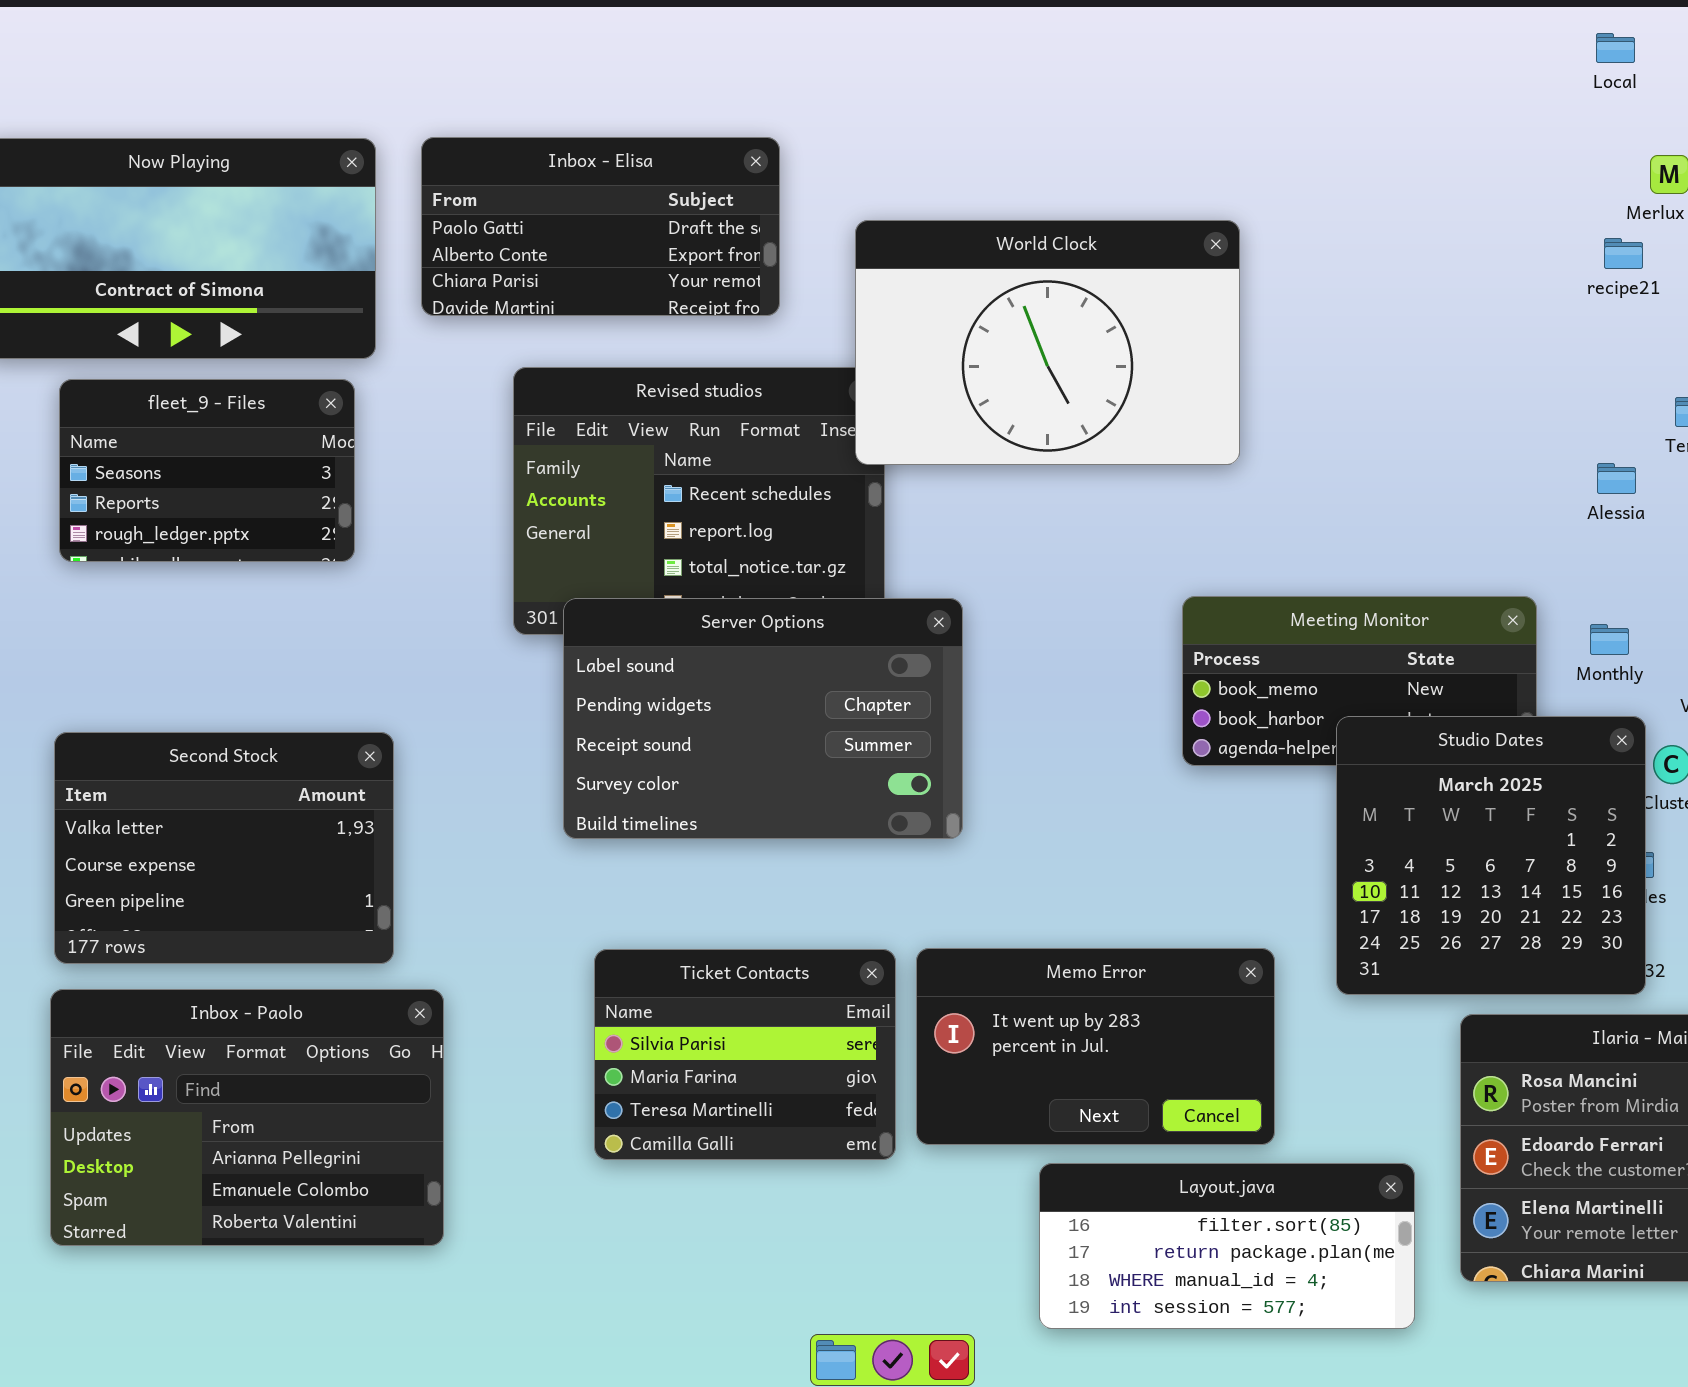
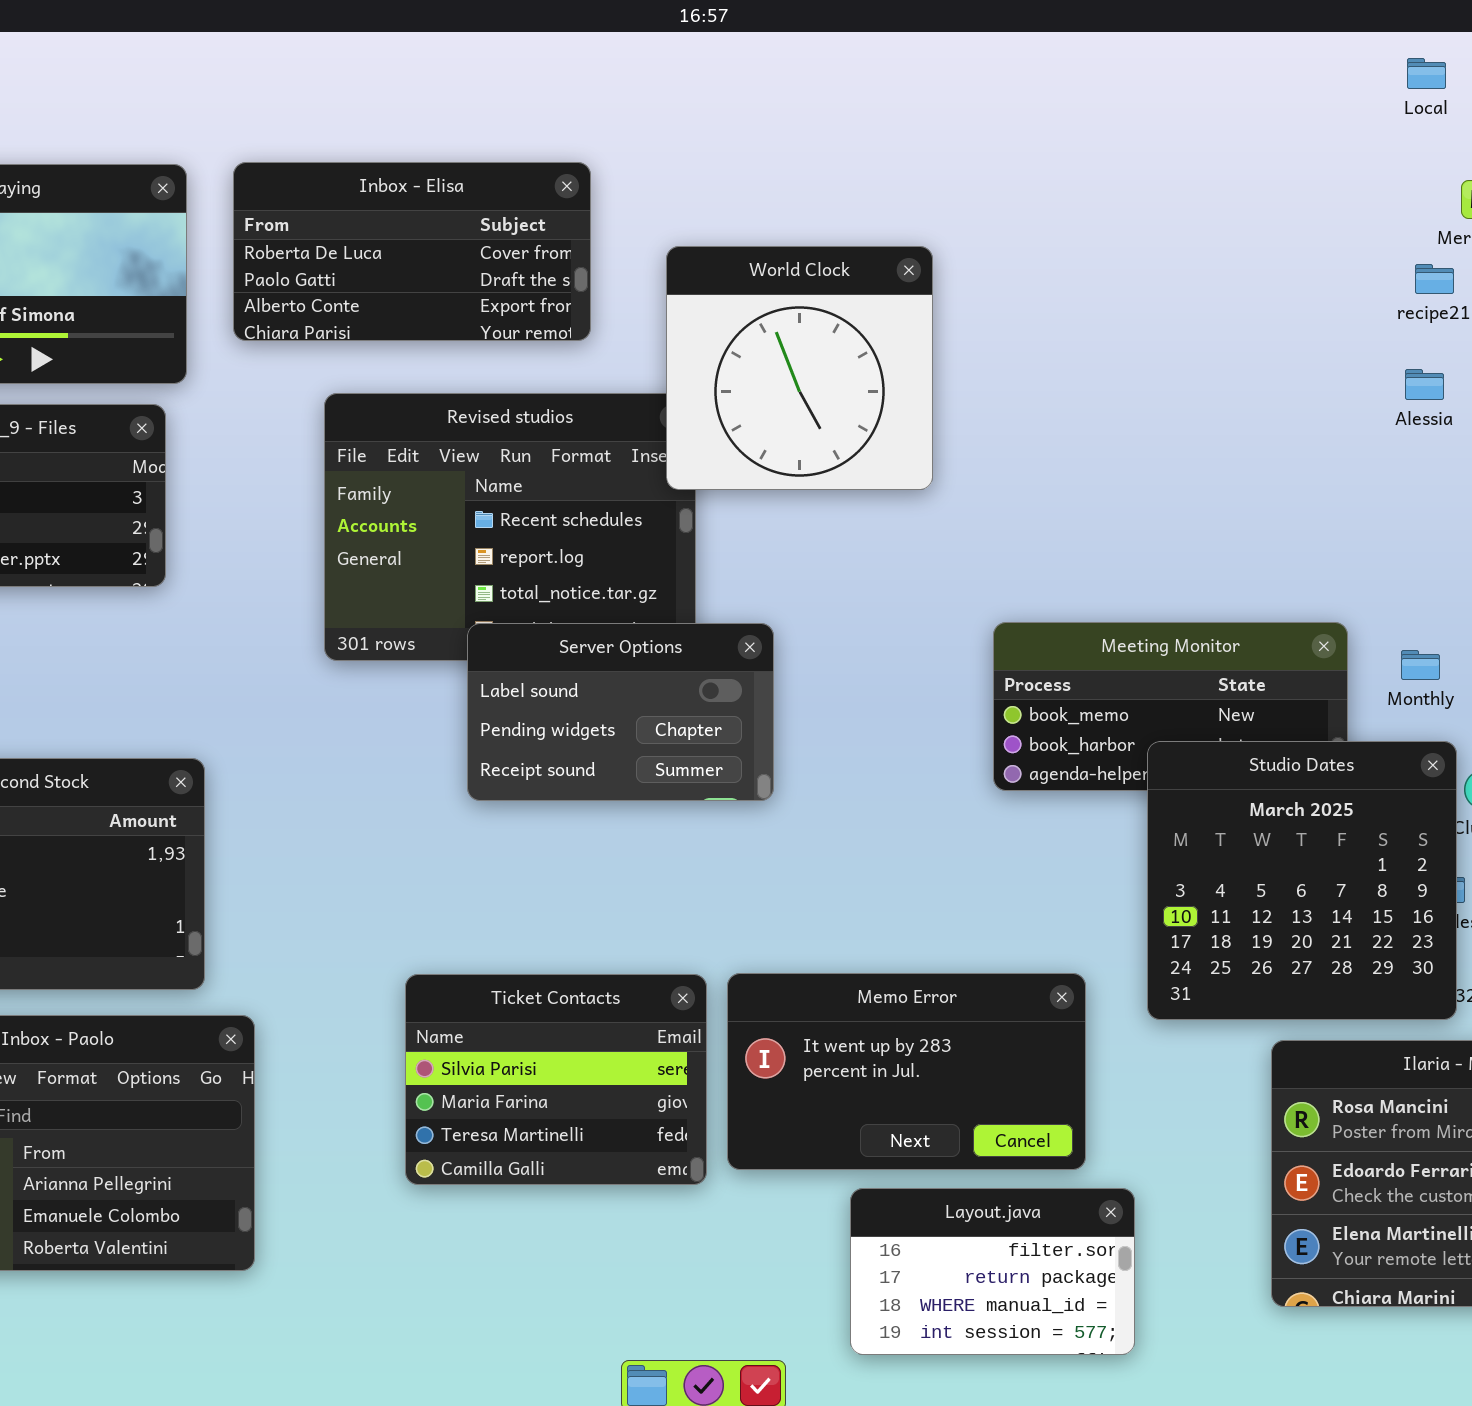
Inbox - Elisa: [421,137,780,316] -> [233,162,591,341], scrolled up 1 row
World Clock: [855,220,1240,465] -> [666,246,933,490], resized
Alessia: [1597,463,1636,494] -> [1405,369,1444,400], moved
Server Options: [563,598,963,839] -> [467,623,774,801], resized
Layout.java: [1039,1163,1415,1329] -> [850,1188,1135,1355], resized

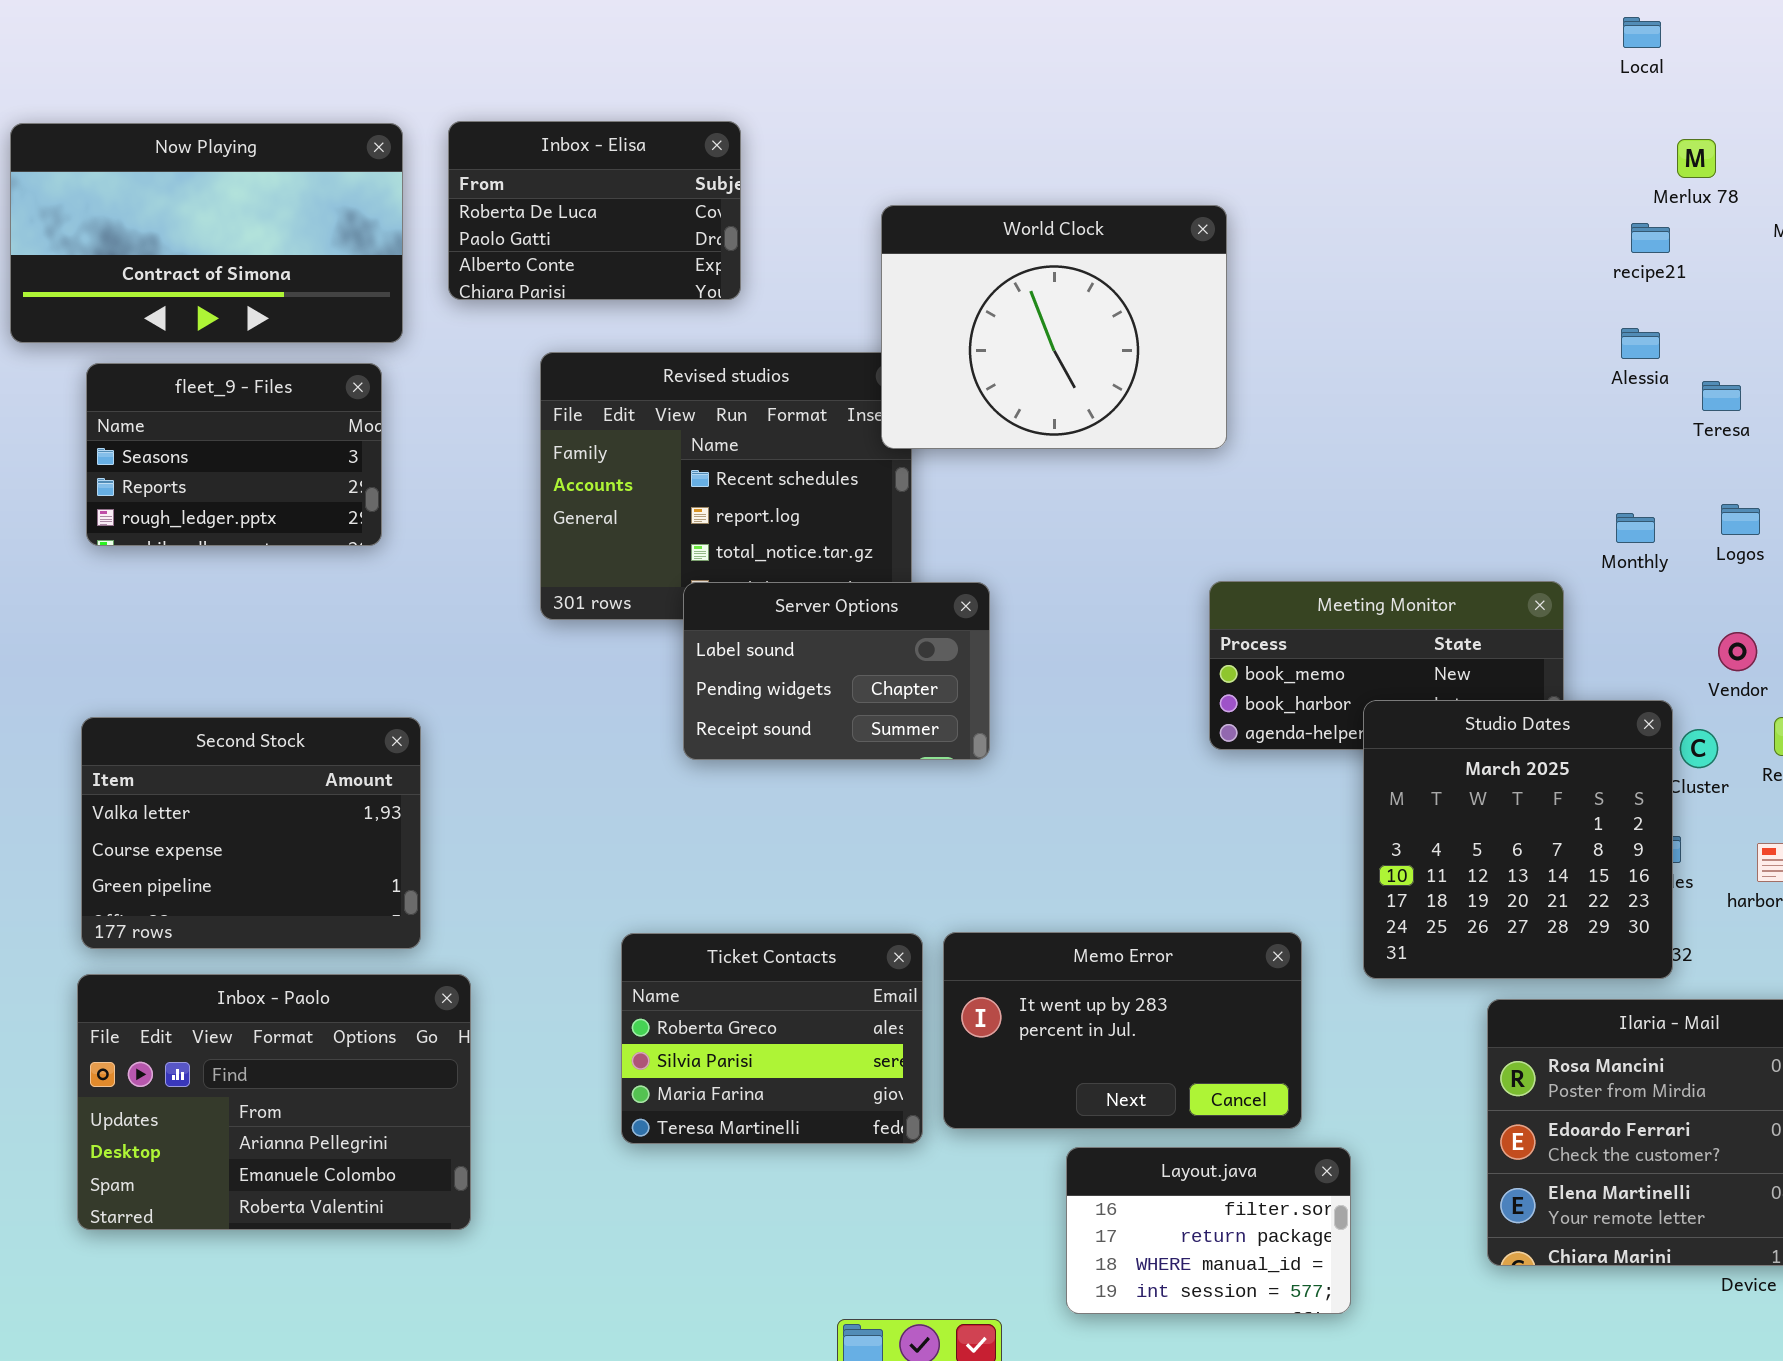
Inbox - Elisa: [233,162,591,341] -> [448,121,741,300], resized
World Clock: [666,246,933,490] -> [881,205,1227,449], resized
Monthly: [1401,650,1440,680] -> [1616,513,1655,543], moved
Ticket Contacts: [405,974,707,1185] -> [621,933,923,1144], scrolled up 1 row

